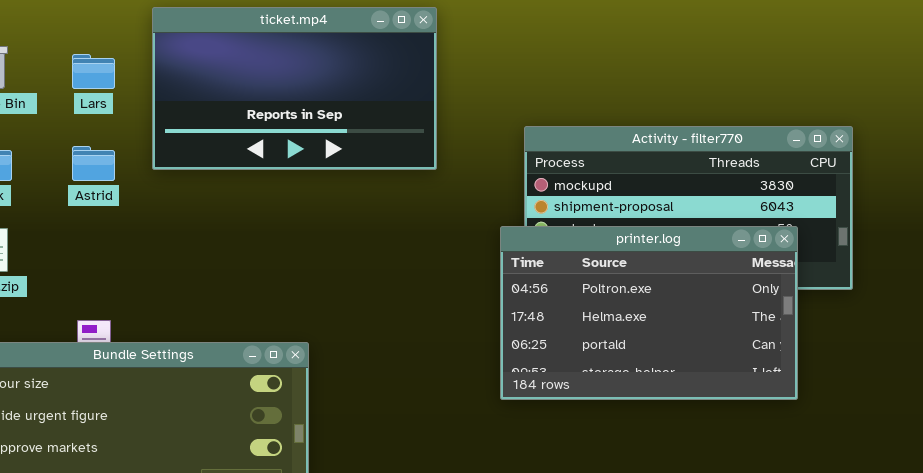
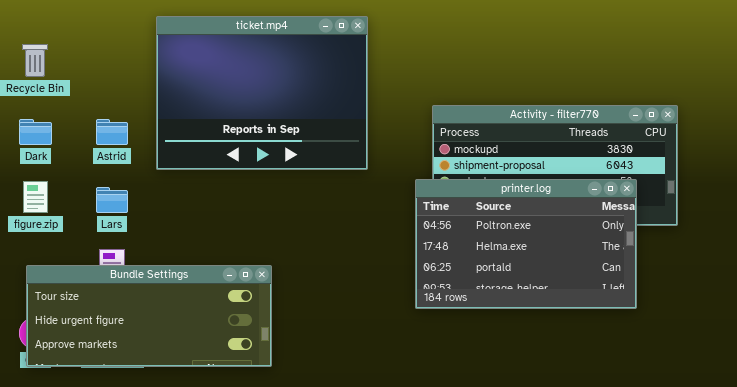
ticket.mp4: [152,7,437,170] -> [156,16,368,170], resized
Lars: [72,54,115,89] -> [96,187,128,213], moved

